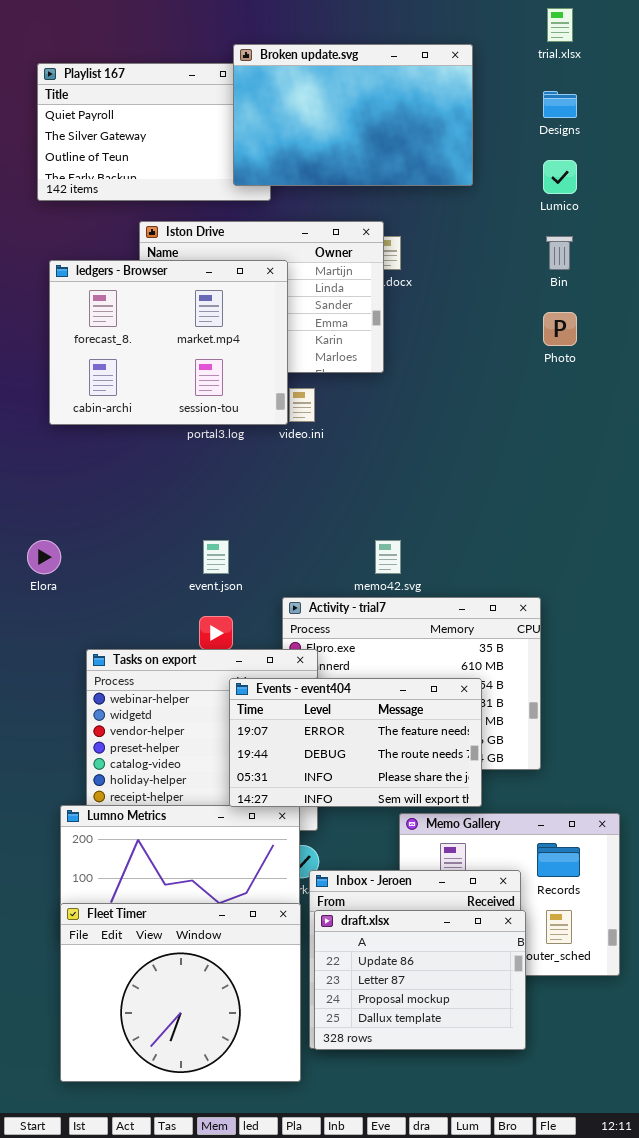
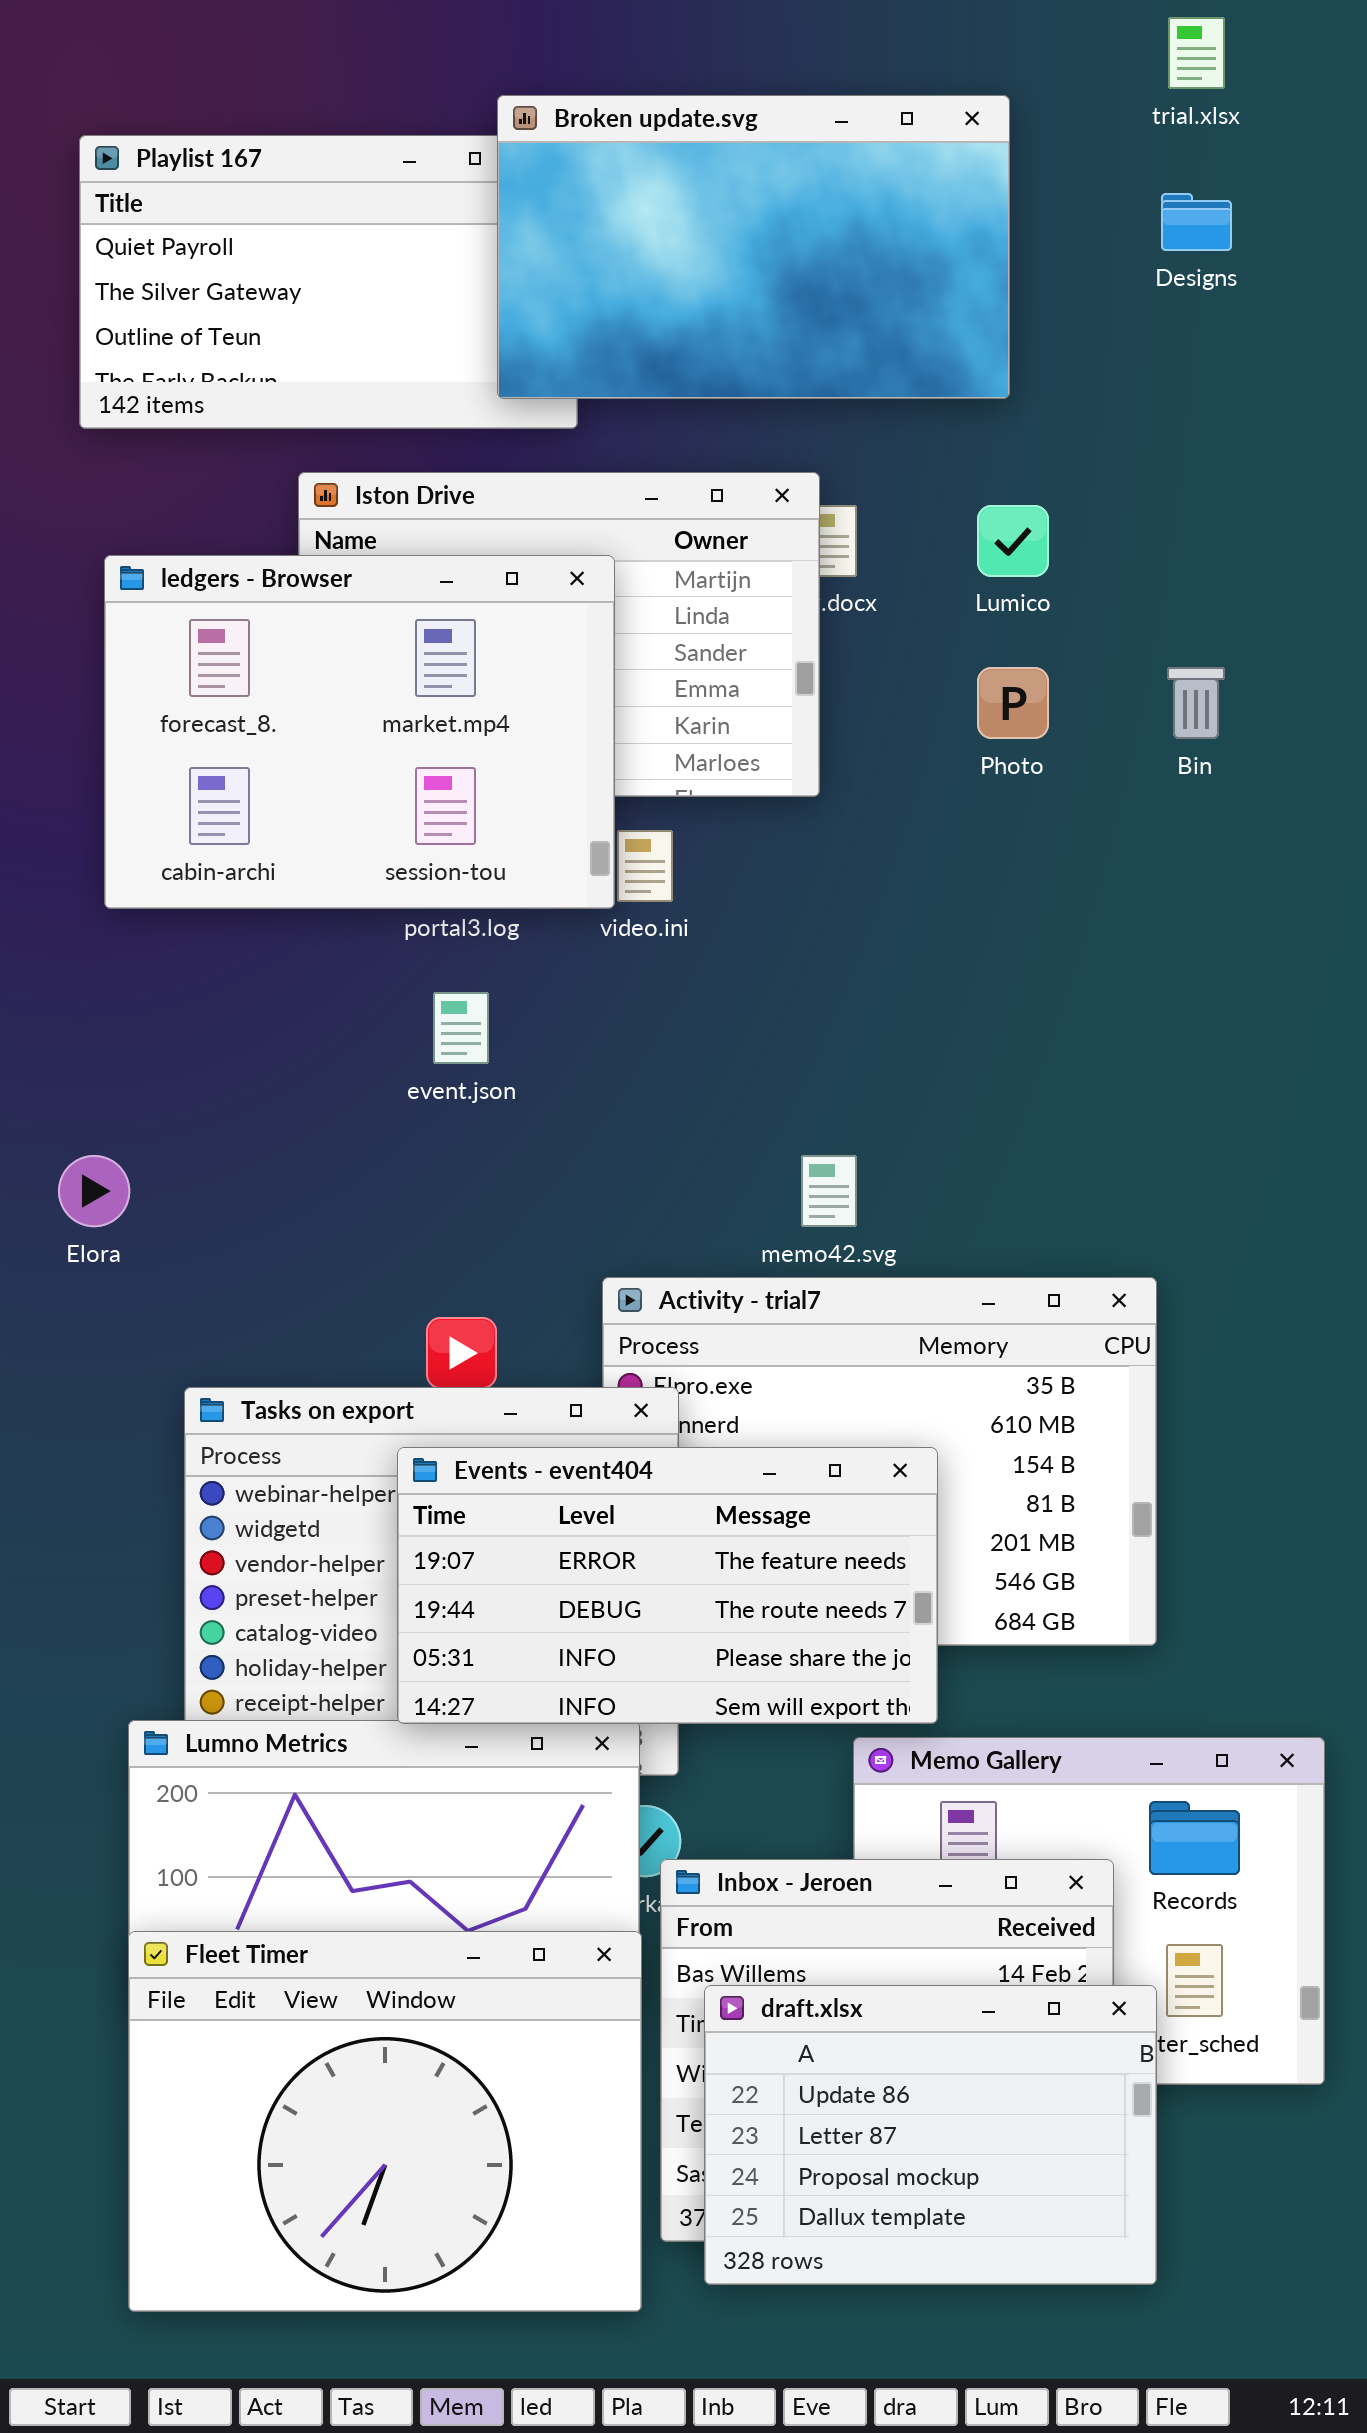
Lumico: [543,160,577,194] -> [977,505,1049,577], moved
Bin: [546,236,573,270] -> [1167,667,1225,739], moved
Photo: [543,312,577,346] -> [977,667,1049,739], moved
event.json: [203,540,229,574] -> [433,992,489,1064], moved
Events - event404: [229,678,482,807] -> [397,1447,938,1724], moved
draft.xlsx: [314,910,526,1050] -> [704,1985,1157,2285], moved

